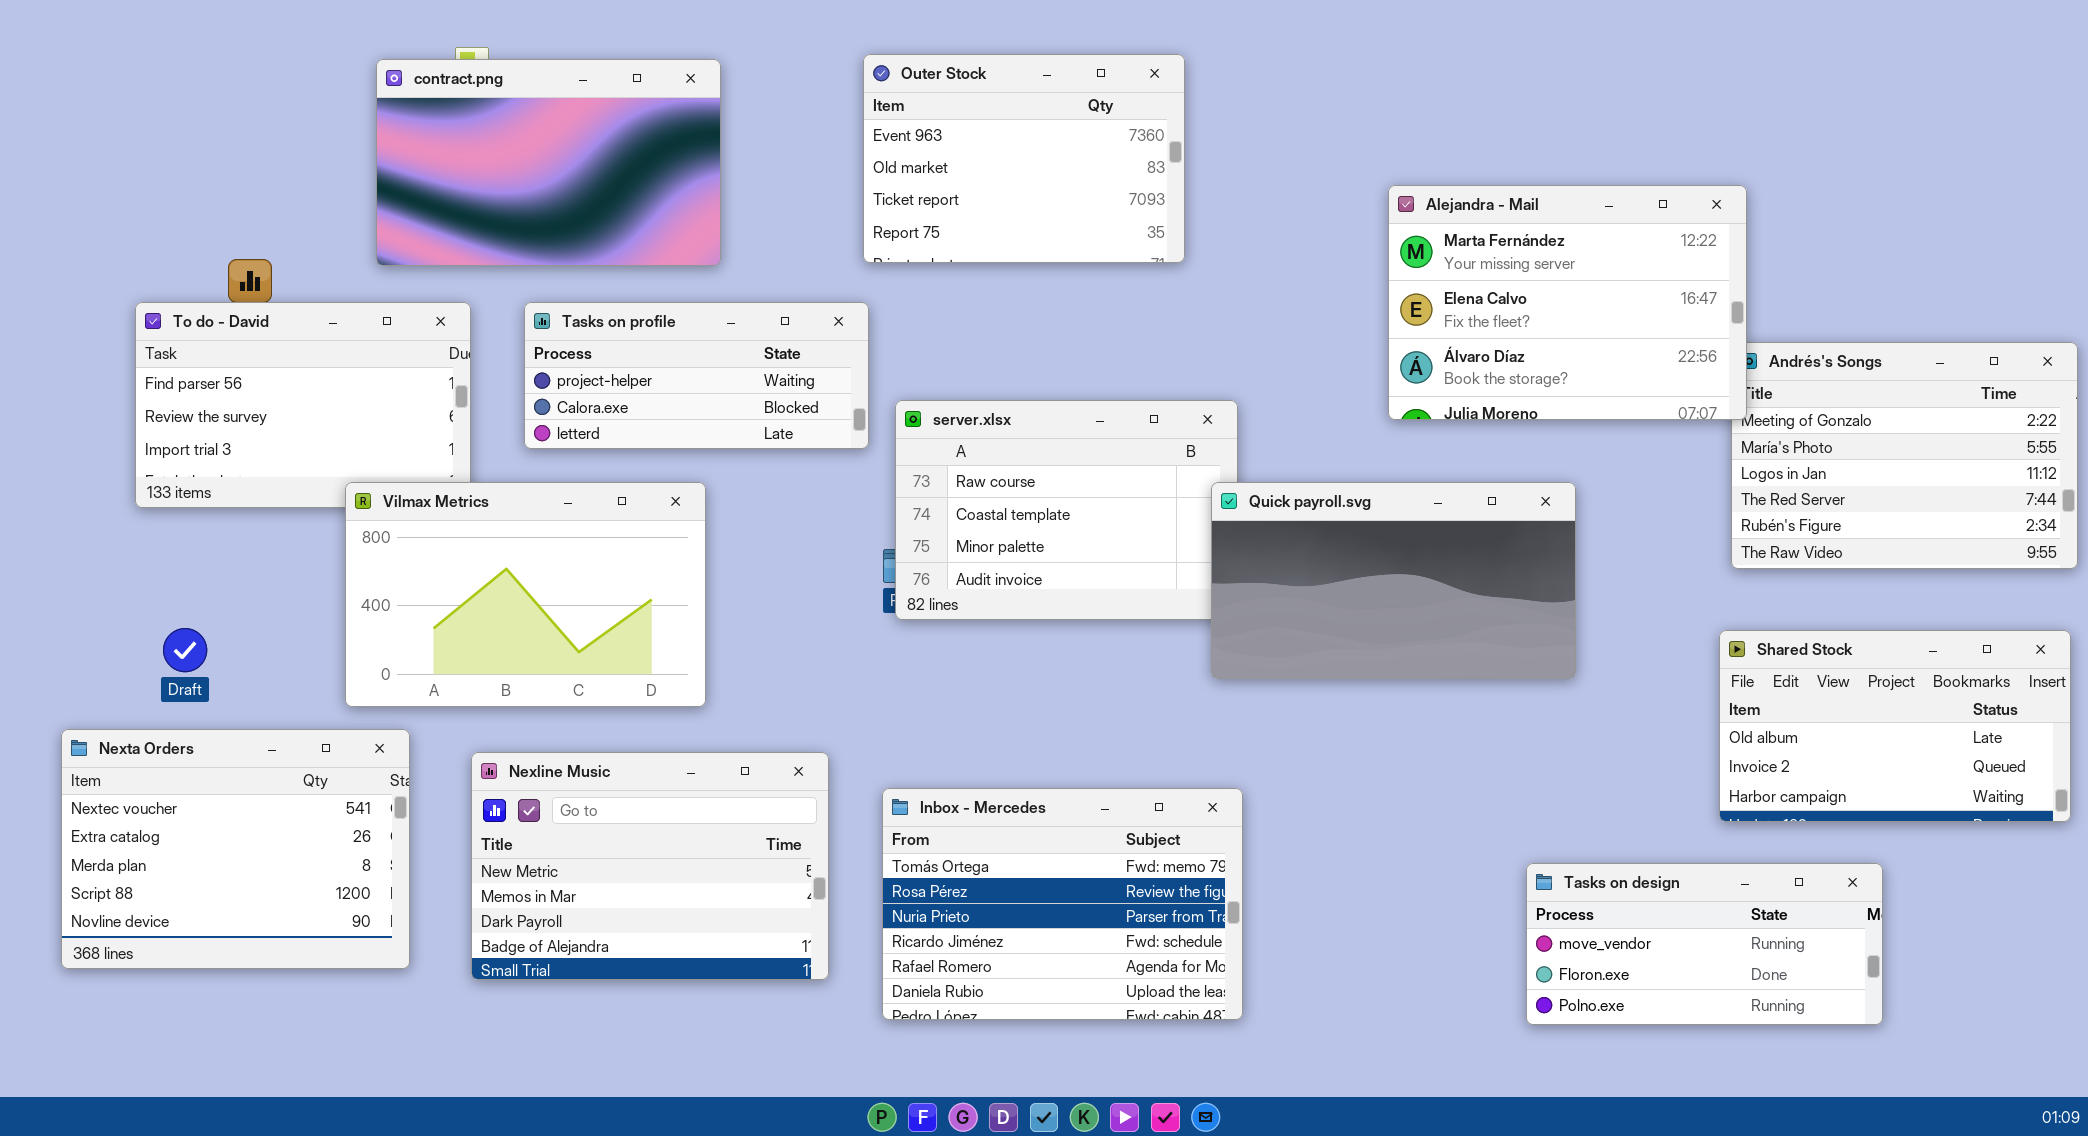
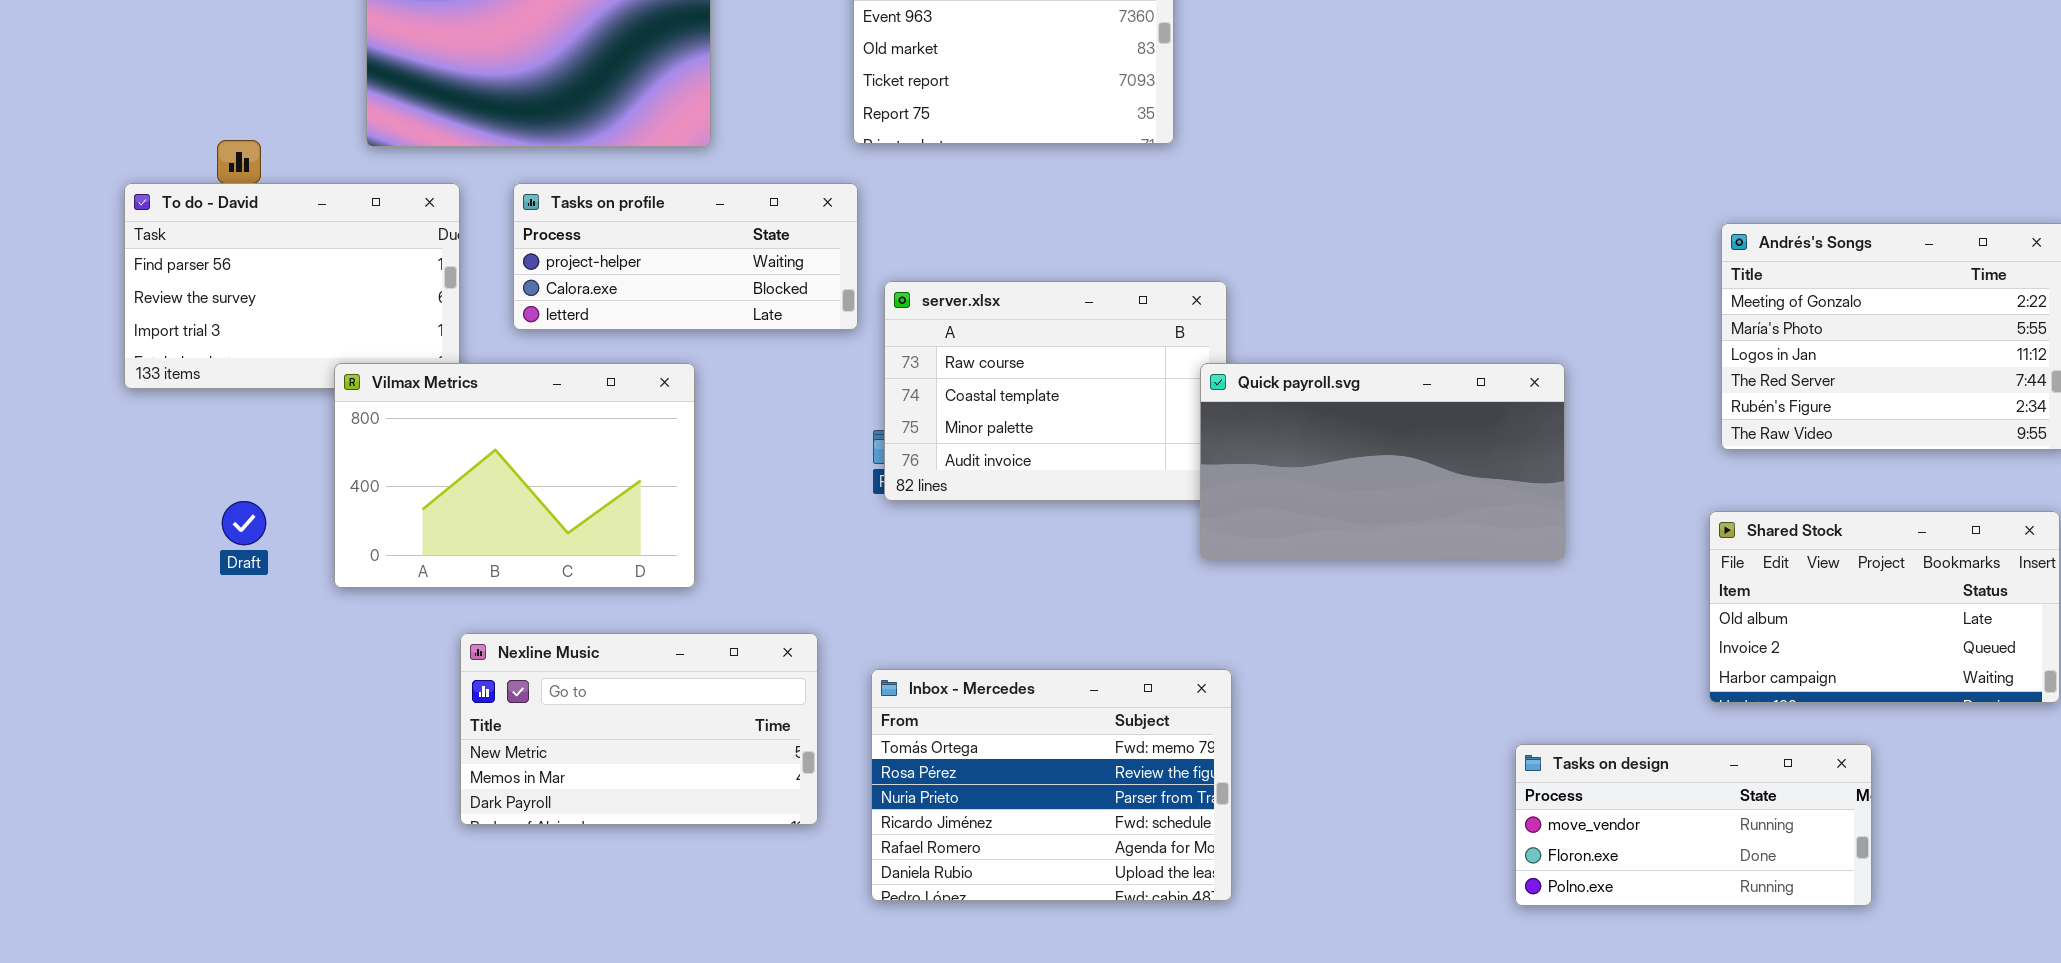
Alejandra - Mail: [1388,185,1747,420] -> none, closed
Draft: [163,628,207,672] -> [222,501,266,545], moved
Nexta Orders: [61,729,410,969] -> none, closed
Nexline Music: [471,752,829,980] -> [460,633,818,825], resized

